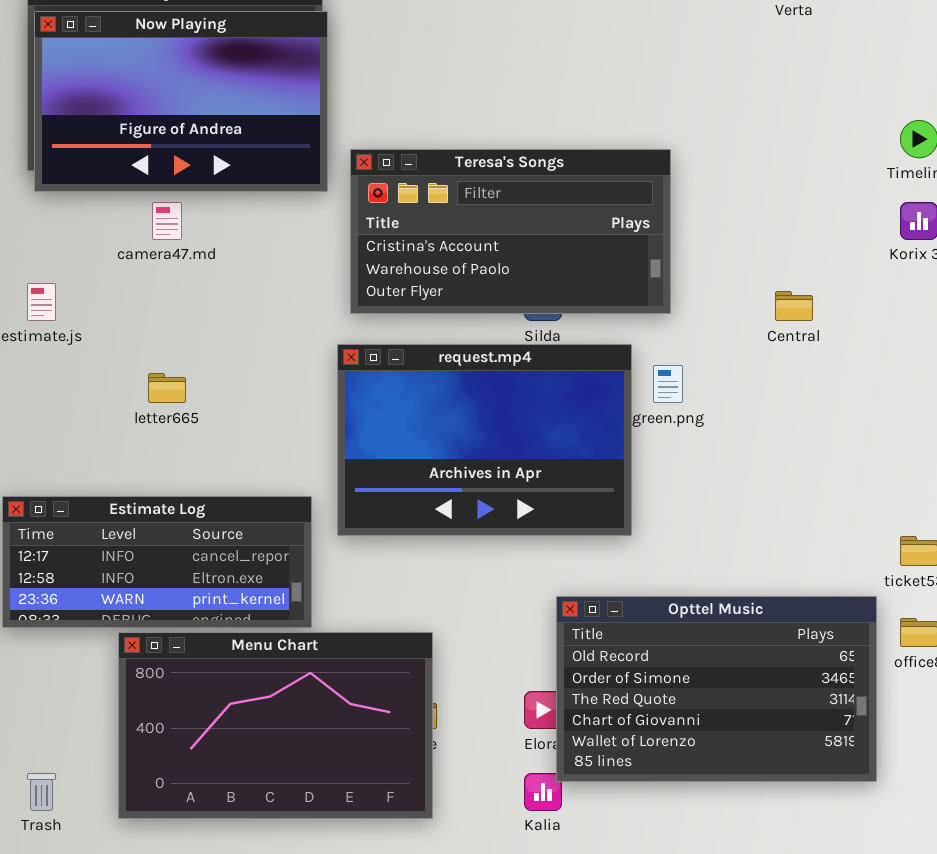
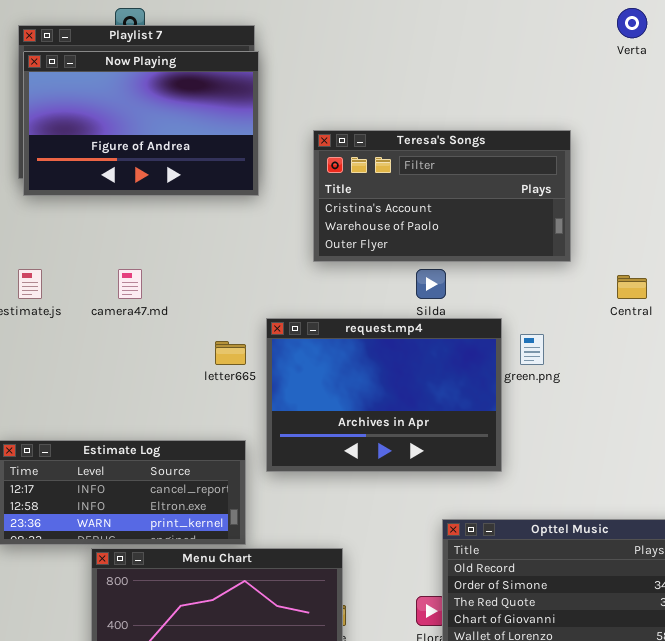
Teresa's Songs: [350,149,671,314] -> [313,130,571,262], moved
camera47.md: [152,202,182,240] -> [118,269,142,299], moved
letter665: [148,373,186,403] -> [215,341,246,365], moved

